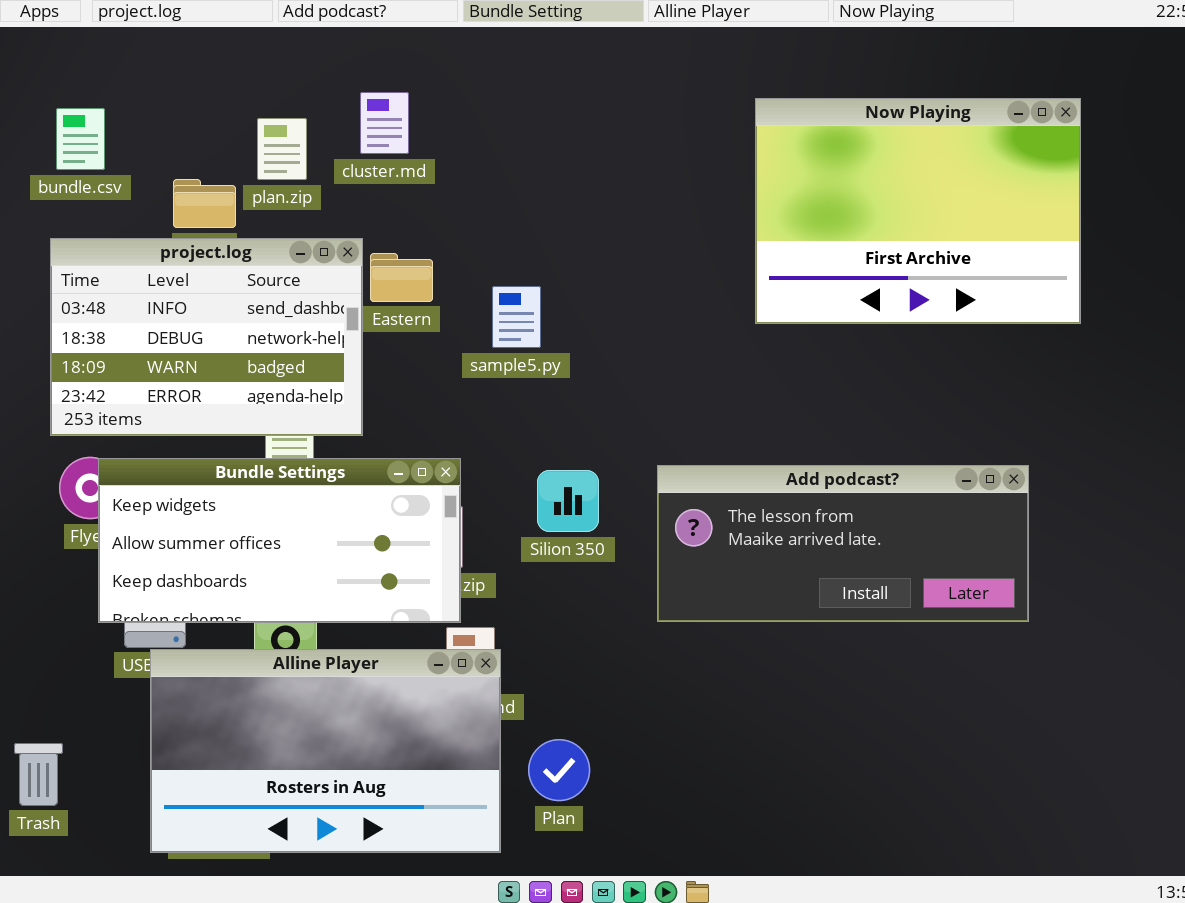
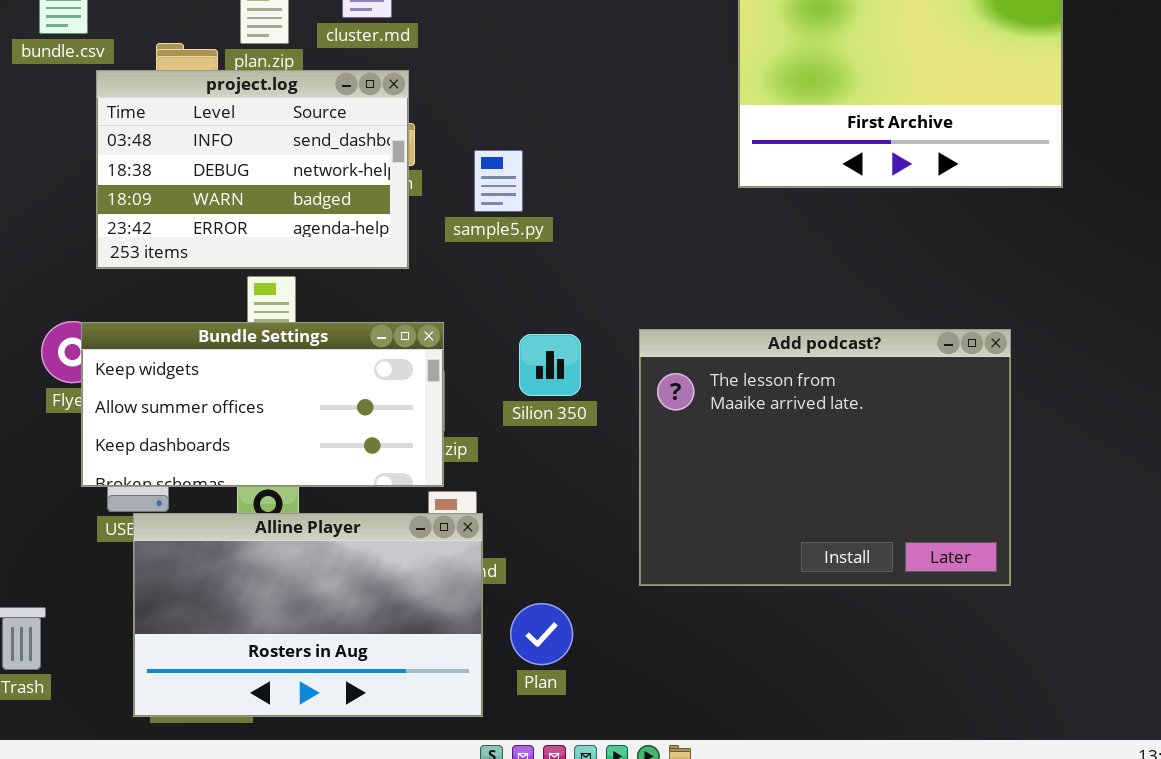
project.log: [50,238,363,436] -> [96,70,409,269], moved
Add podcast?: [657,465,1029,622] -> [639,329,1011,586], resized

